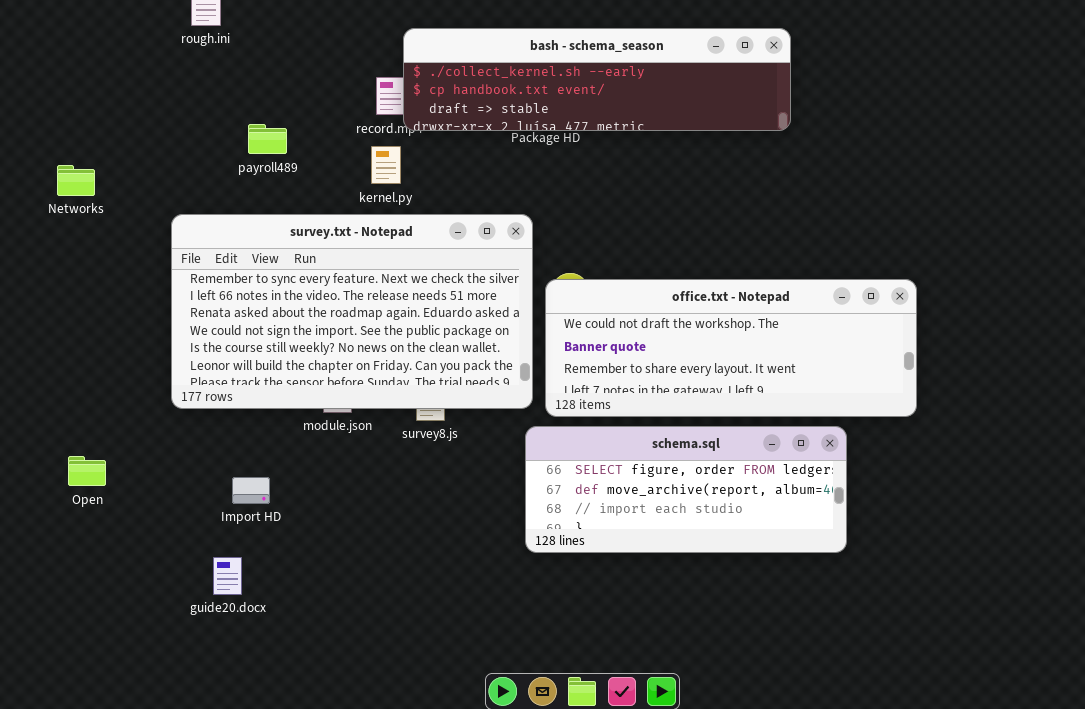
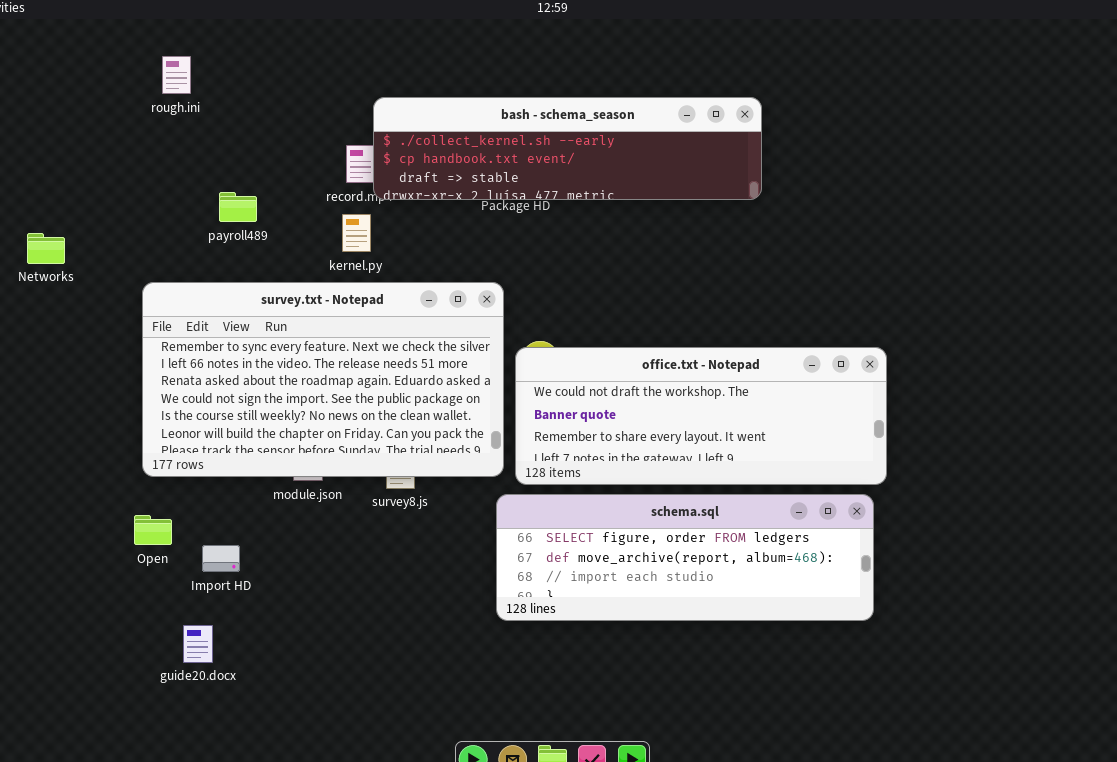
schema.sql: [525,426,847,553] -> [496,494,874,621], resized
Open: [68,456,106,486] -> [134,515,172,545], moved

